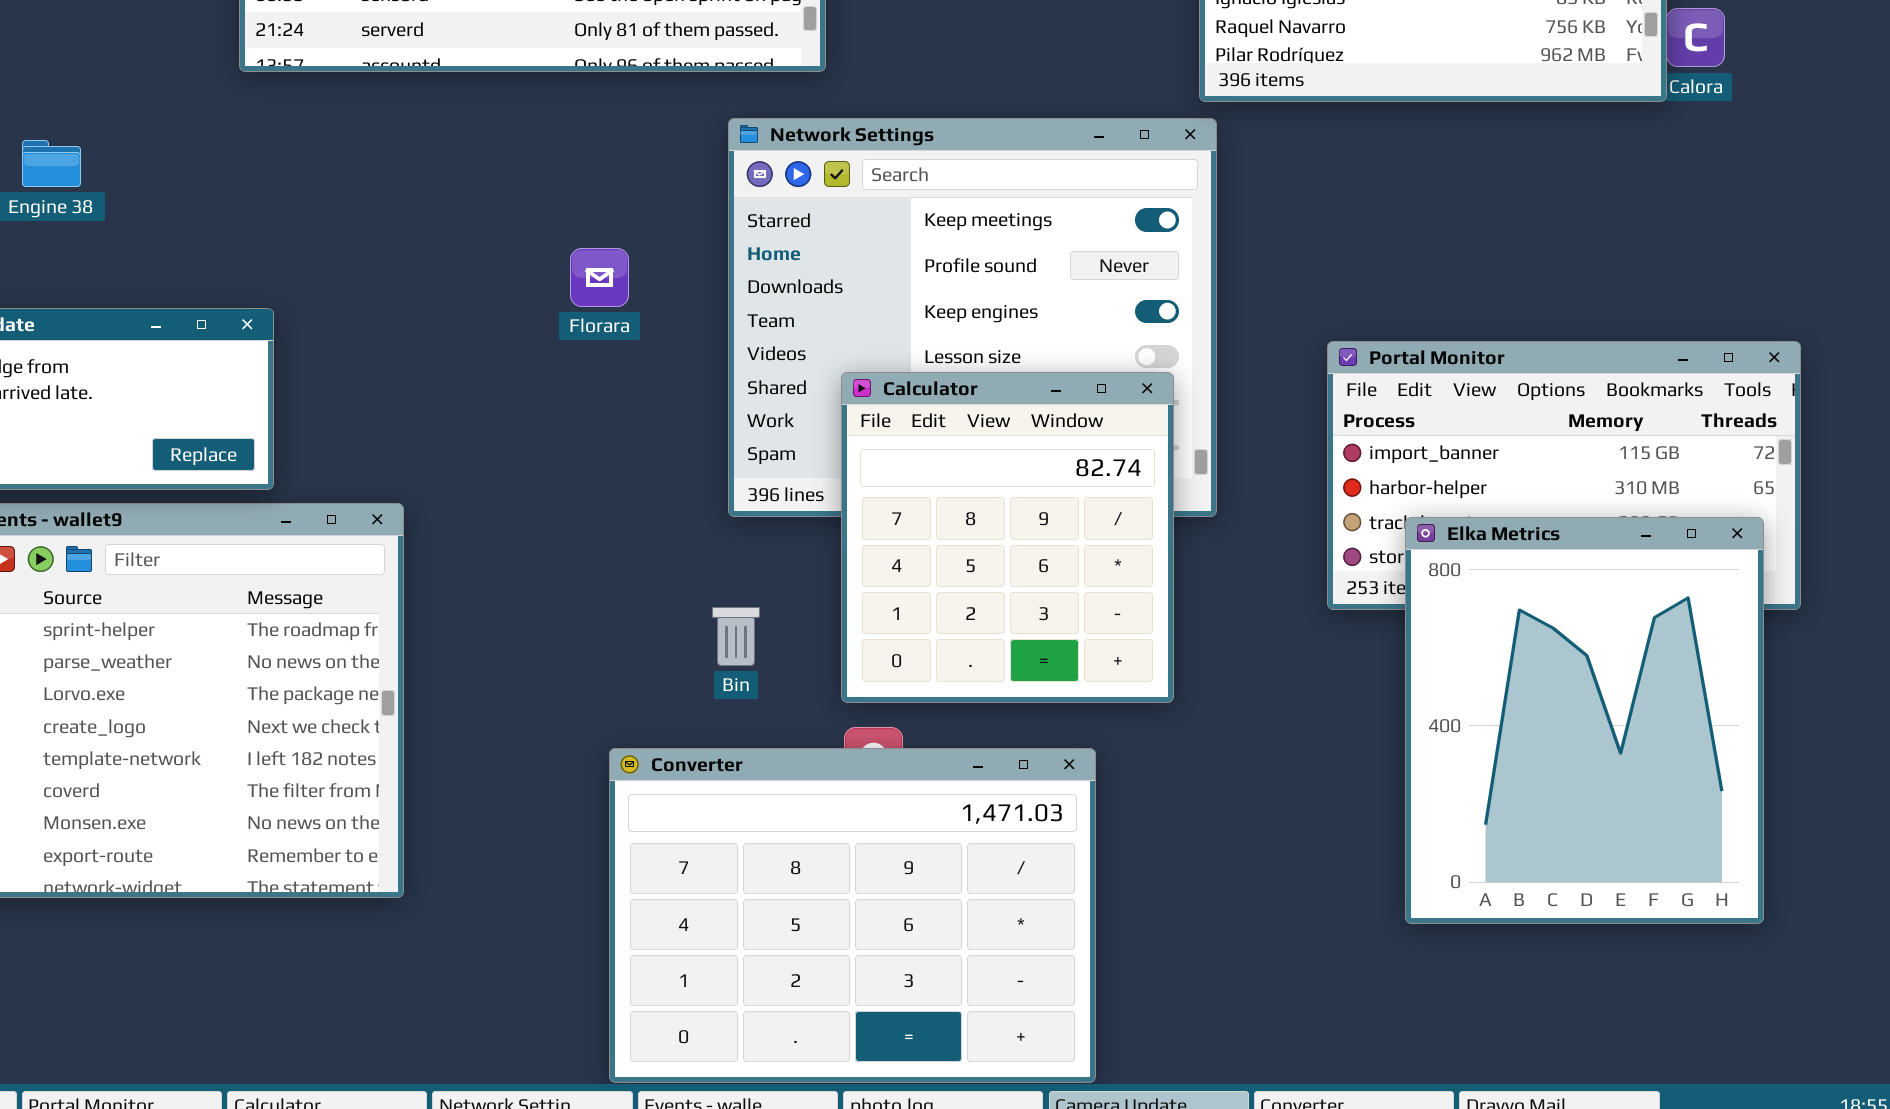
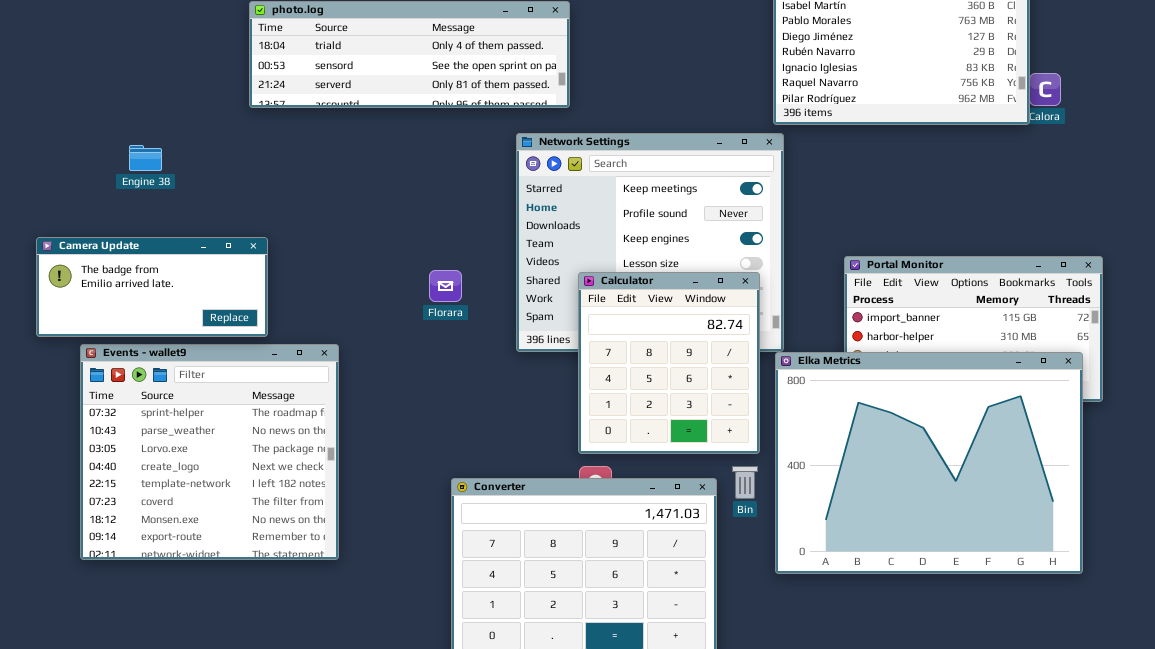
Florara: [570,248,629,307] -> [429,270,462,302], moved
Elka Metrics: [1405,517,1764,924] -> [775,352,1083,574], resized
Bin: [712,607,760,666] -> [732,466,758,499], moved

